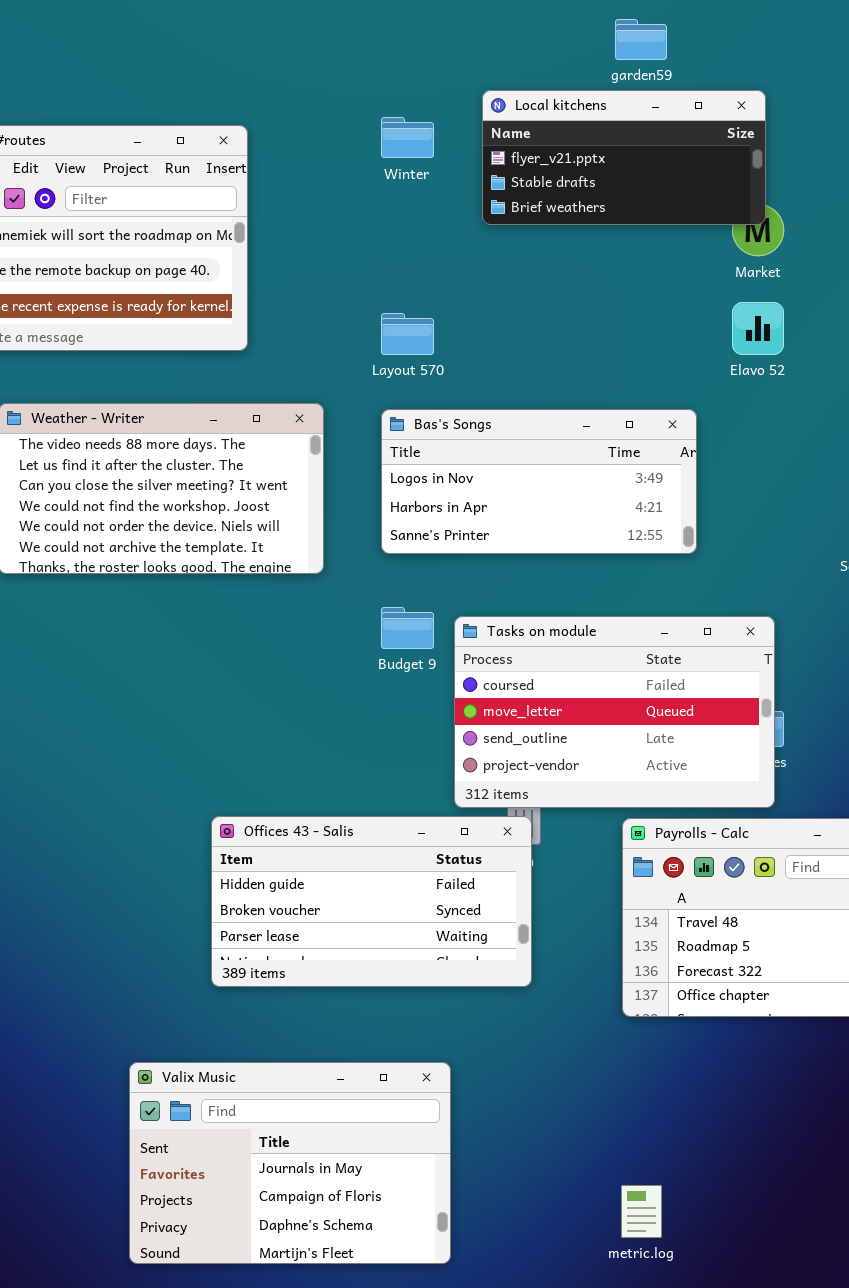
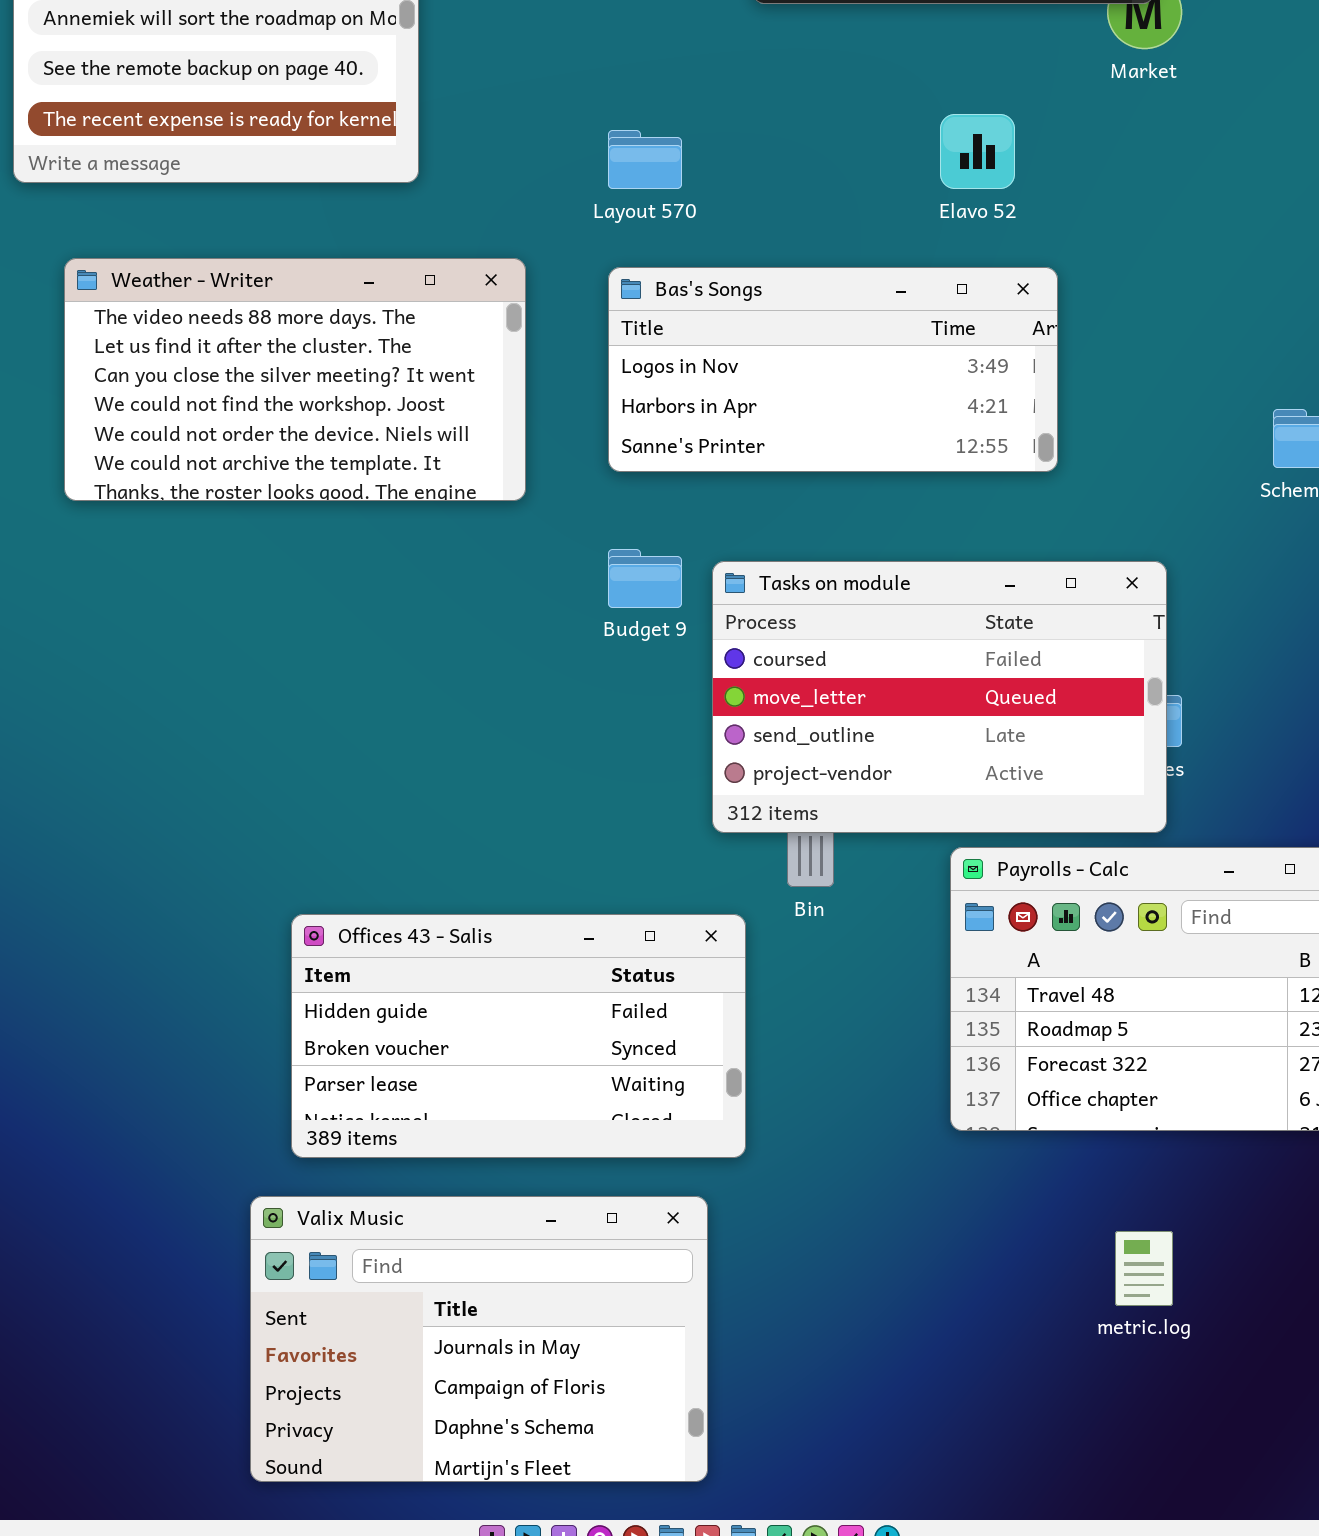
Elavo 52: [732,302,784,355] -> [940,114,1015,189], moved
Offices 43 - Salis: [211,816,532,987] -> [291,914,746,1158], moved
metric.log: [621,1185,662,1238] -> [1115,1231,1173,1306], moved

